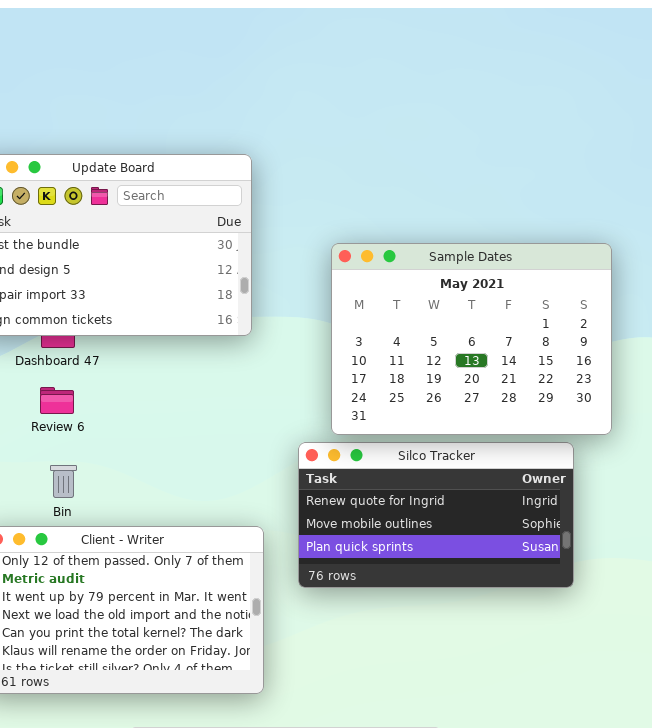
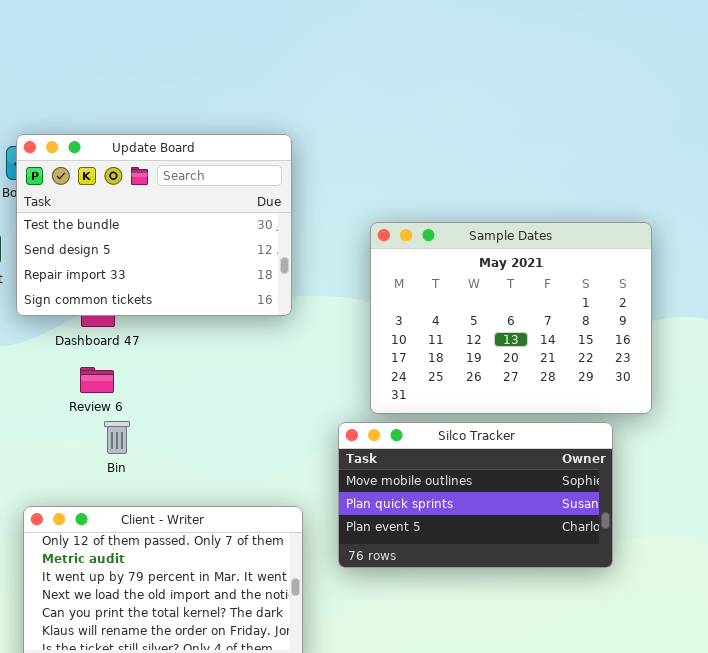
Silco Tracker: [298,442,574,588] -> [338,422,613,568], scrolled down 1 row
Bin: [50,465,77,498] -> [104,421,130,454], moved

